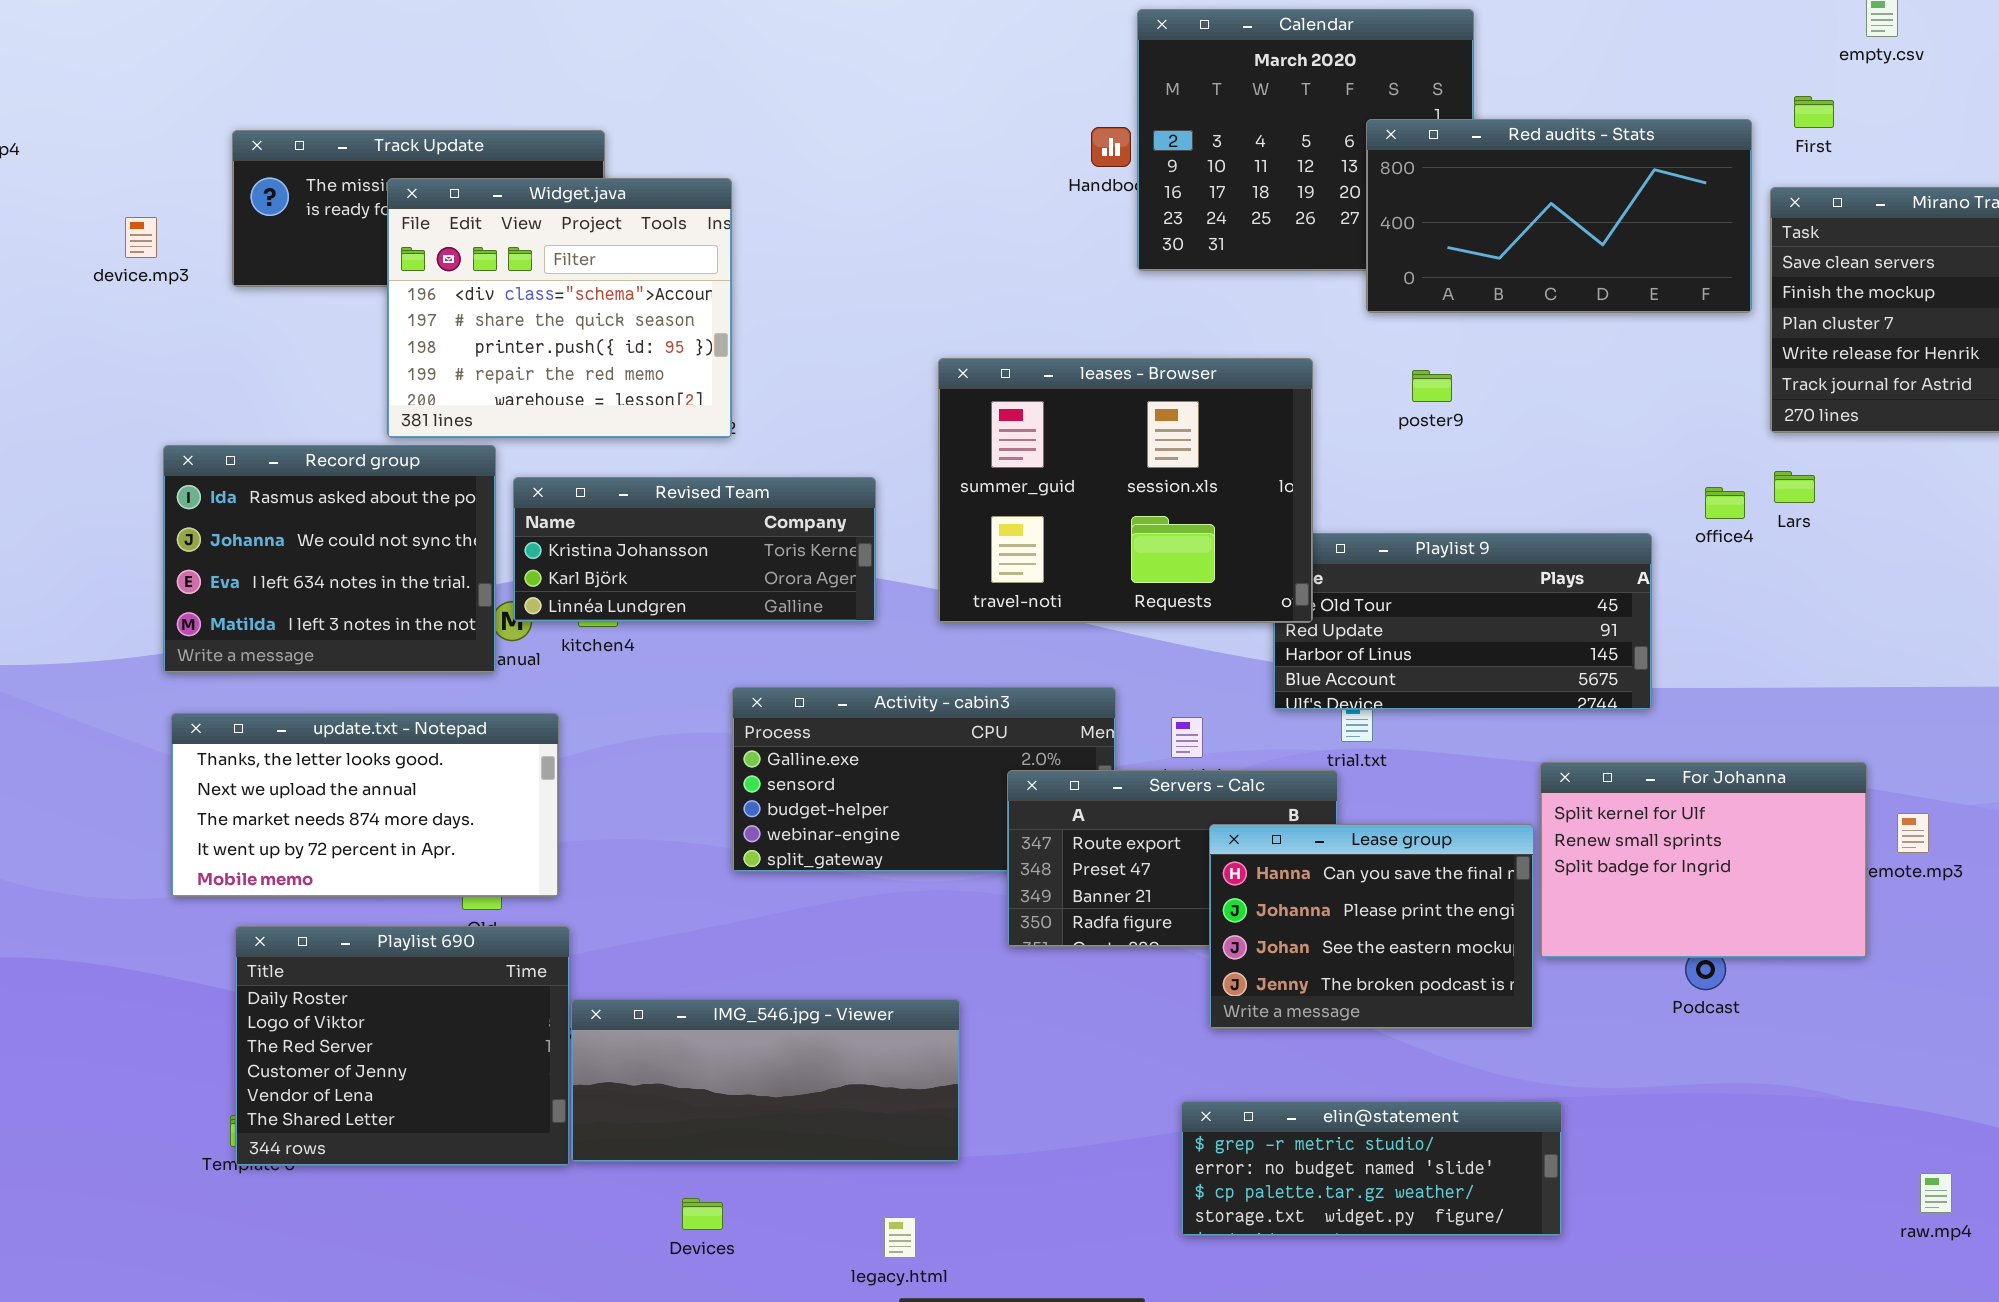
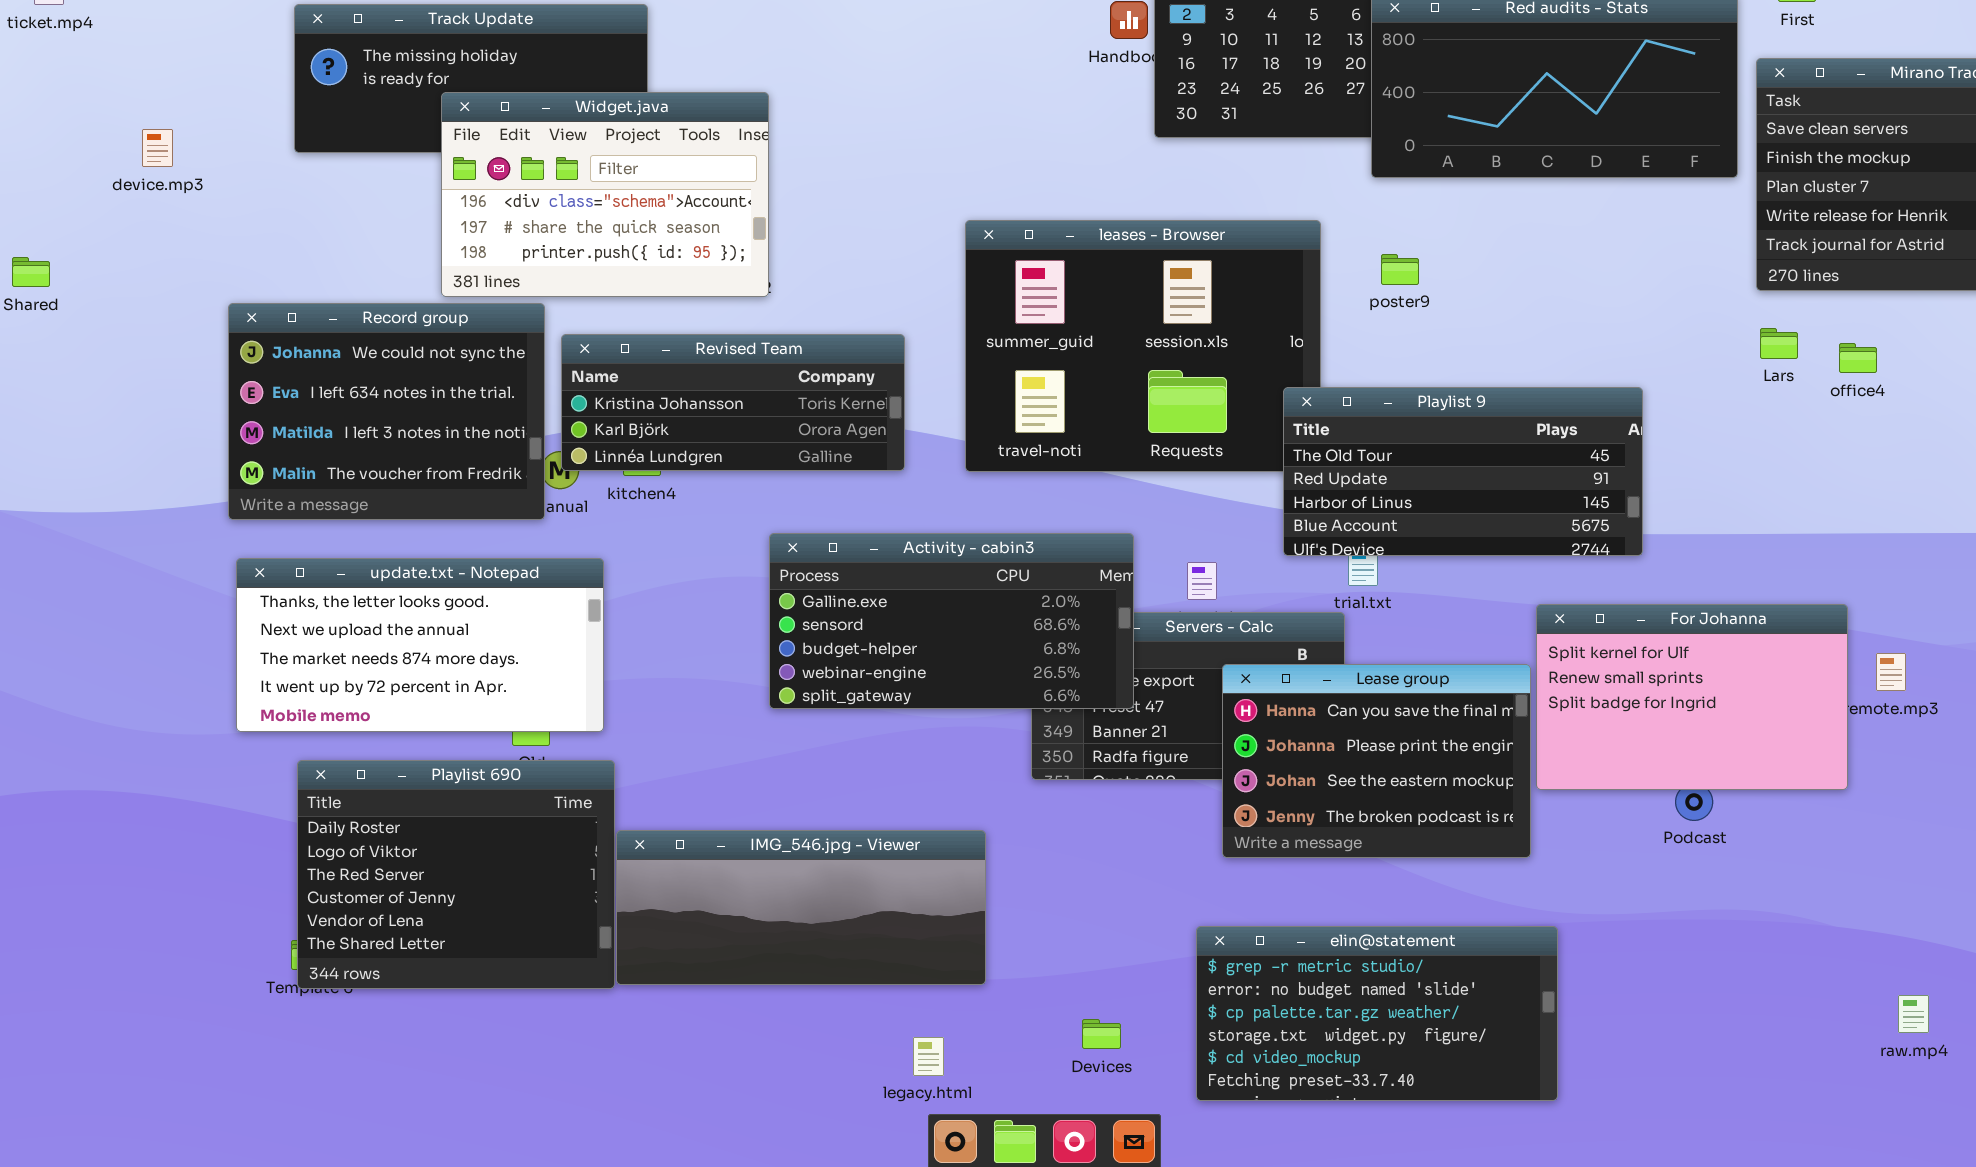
Widget.java: [387,178,732,438] -> [441,92,769,297], resized
device.mp3: [125,217,157,258] -> [142,129,173,167], moved
poster9: [1412,370,1452,402] -> [1381,254,1419,285], moved
Record group: [163,445,496,673] -> [228,303,545,520], scrolled down 1 row
office4: [1705,487,1745,519] -> [1839,343,1877,373], moved
Playlist 9: [1273,533,1652,710] -> [1283,387,1643,556], raised
Activity - cabin3: [732,687,1116,872] -> [769,533,1134,709], raised
elin@statement: [1181,1101,1562,1236] -> [1196,926,1558,1101], resized
Devices: [682,1198,723,1230] -> [1082,1019,1121,1049], moved

